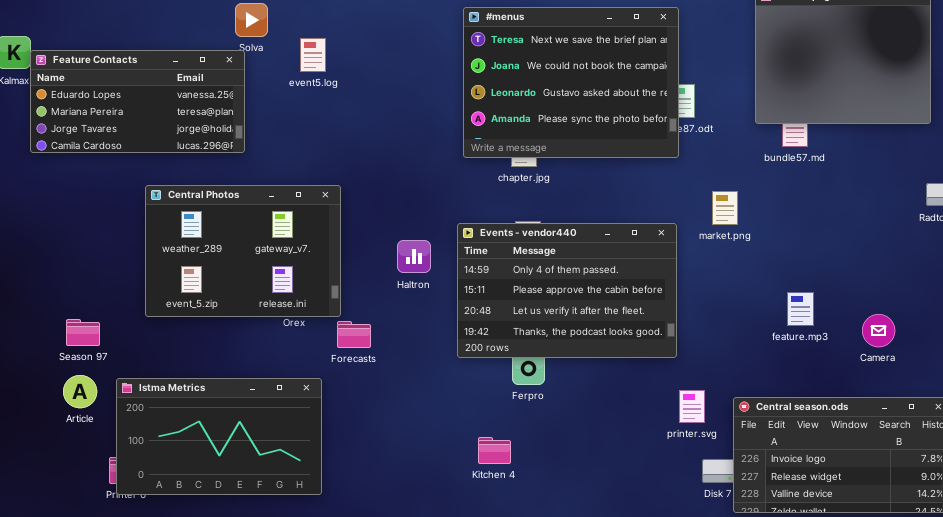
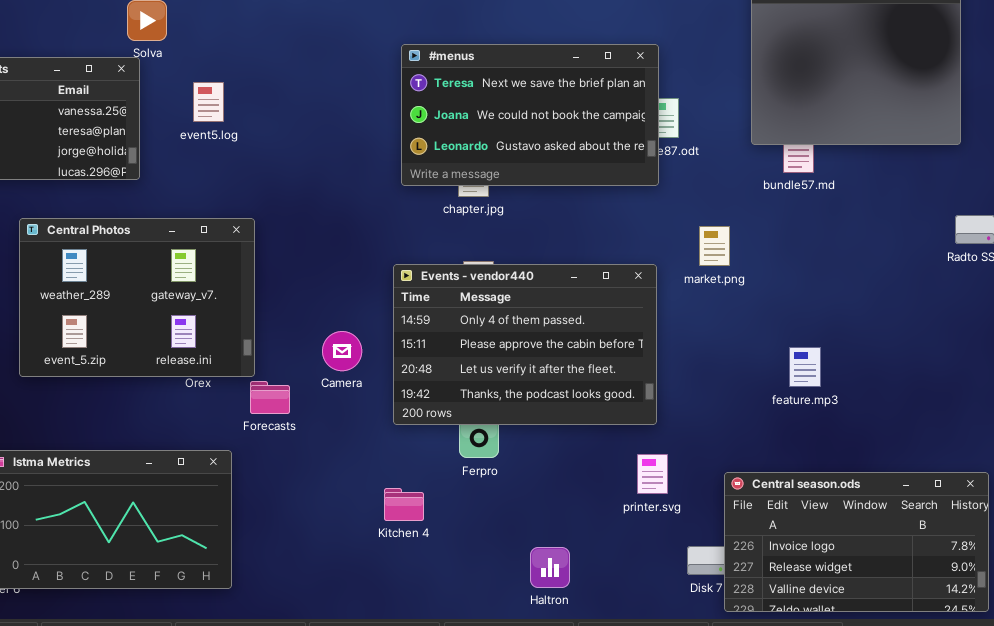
#menus: [463,7,679,158] -> [401,44,659,186], resized
event5.log: [300,38,326,72] -> [193,82,224,122], moved
Haltron: [397,240,431,273] -> [530,547,570,588], moved
Camera: [862,314,895,347] -> [322,331,362,371], moved
printer.svg: [679,390,705,423] -> [637,454,668,494], moved
Kitchen 4: [478,437,511,464] -> [384,488,424,521], moved

